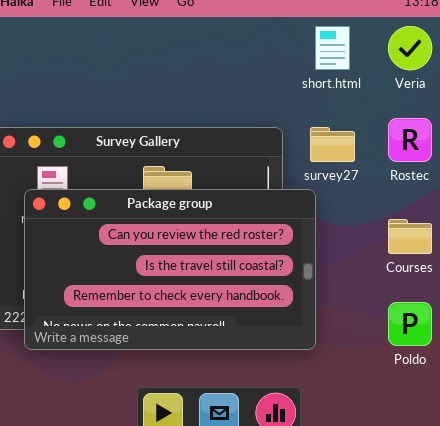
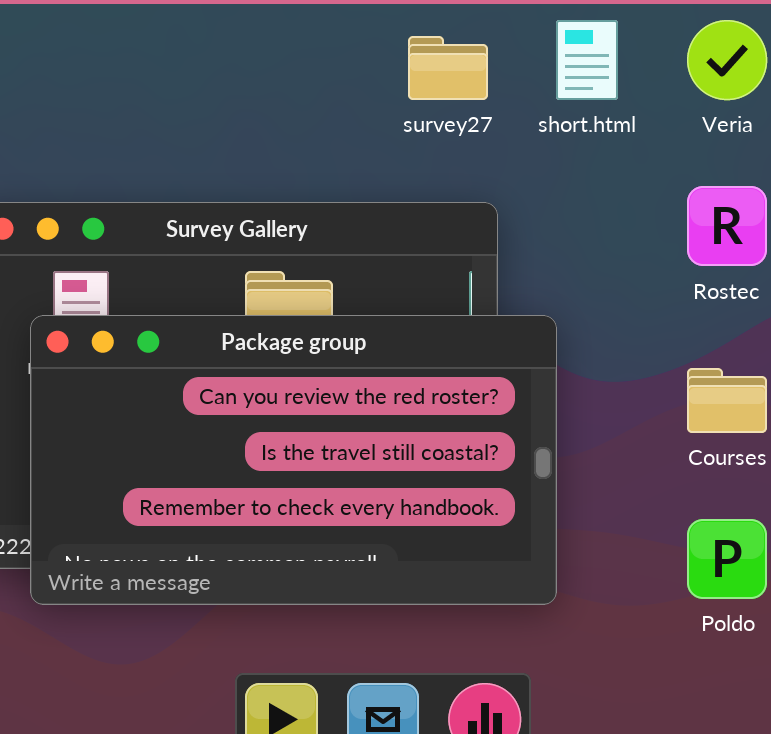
survey27: [310,127,355,162] -> [408,36,488,100], moved

